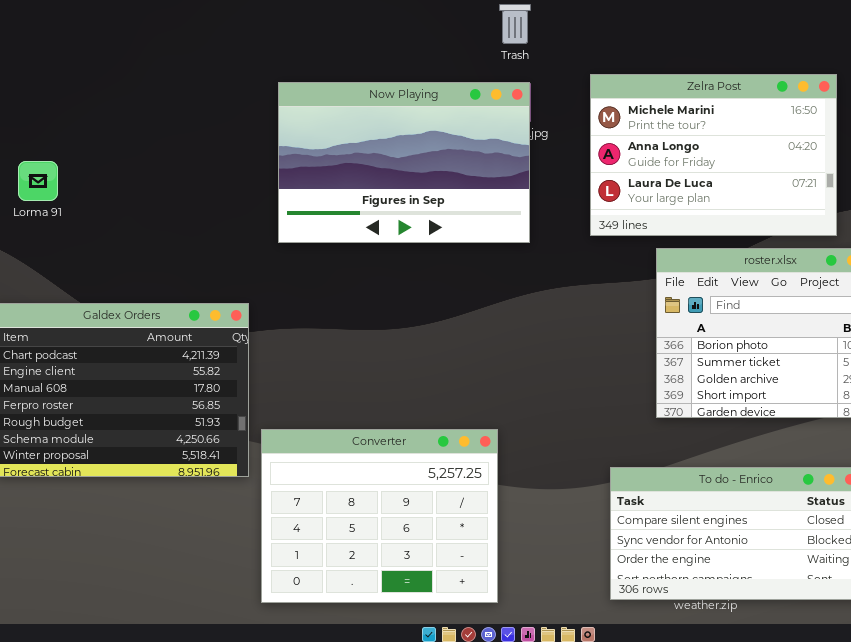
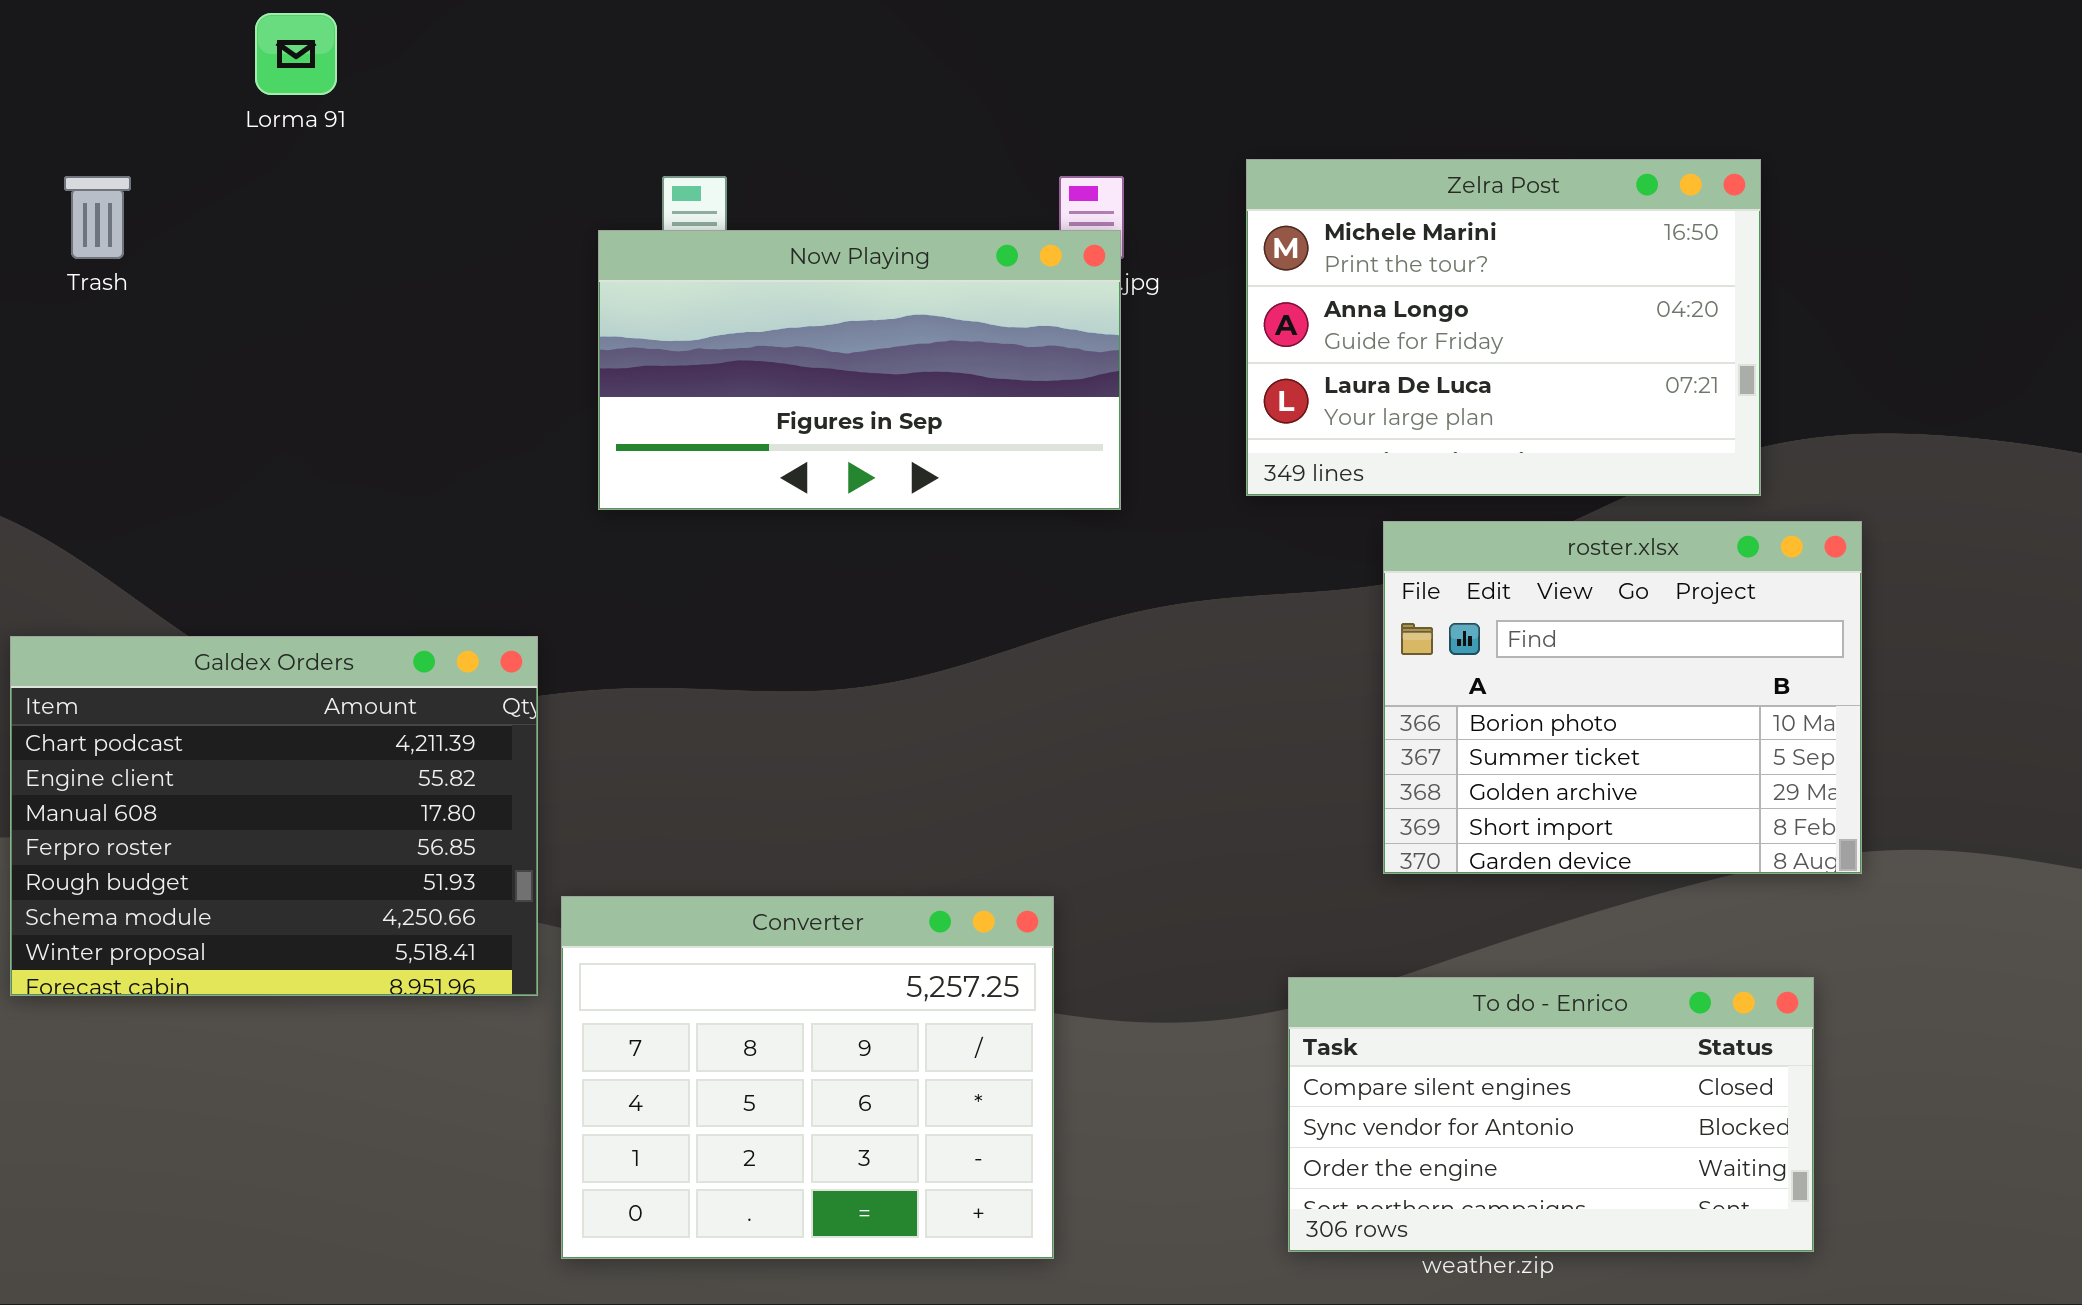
Trash: [499,4,531,44] -> [64,176,131,259], moved
Now Playing: [278,82,530,243] -> [598,230,1121,510], resized
Lorma 91: [18,161,58,201] -> [255,13,337,95], moved

